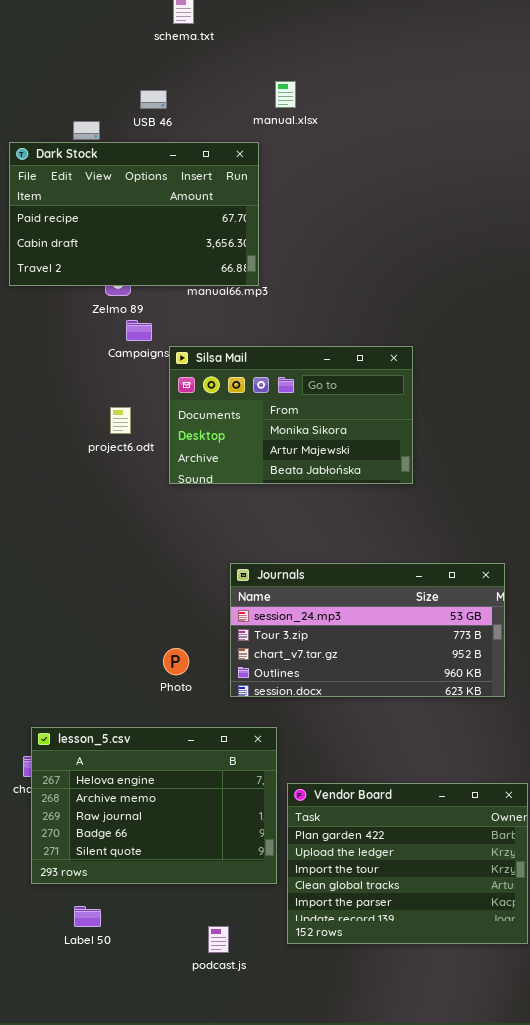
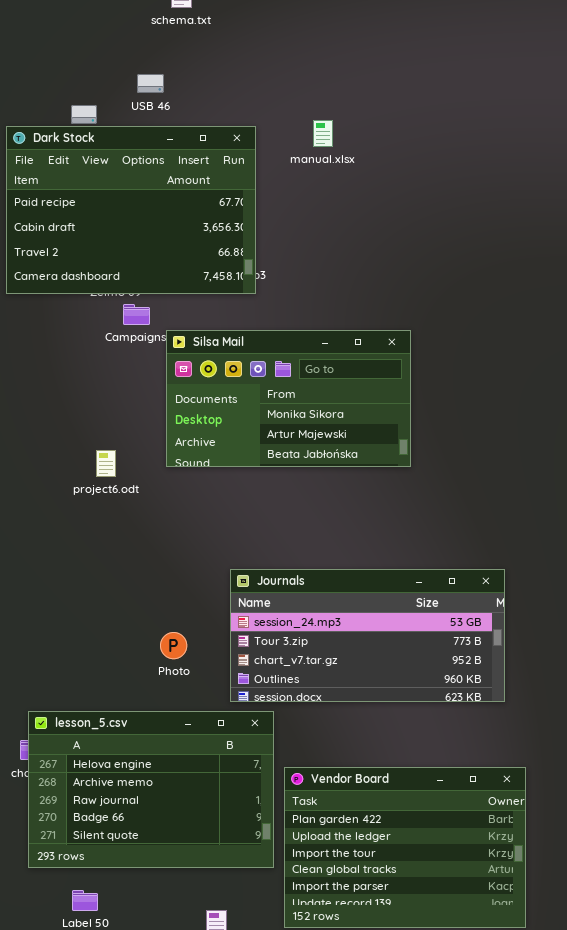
manual.xlsx: [275,81,296,108] -> [313,120,333,147], moved
Dark Stock: [9,142,259,286] -> [6,126,256,294], resized
project6.odt: [110,407,131,434] -> [96,450,116,477], moved
Journals: [230,563,505,697] -> [230,569,505,702], moved

